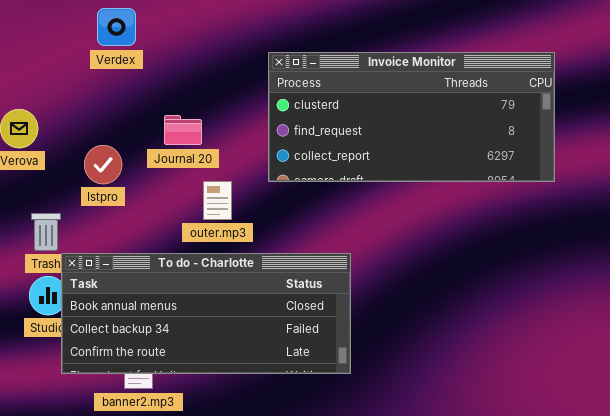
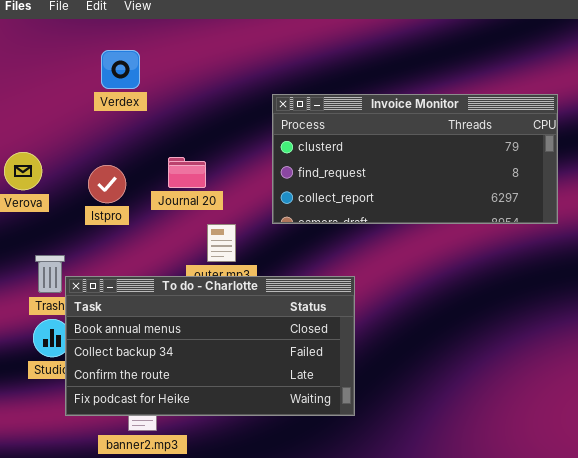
Istpro: [84,145,122,184] -> [88,165,126,203], moved
To do - Charlotte: [61,253,351,374] -> [65,276,355,416], resized

